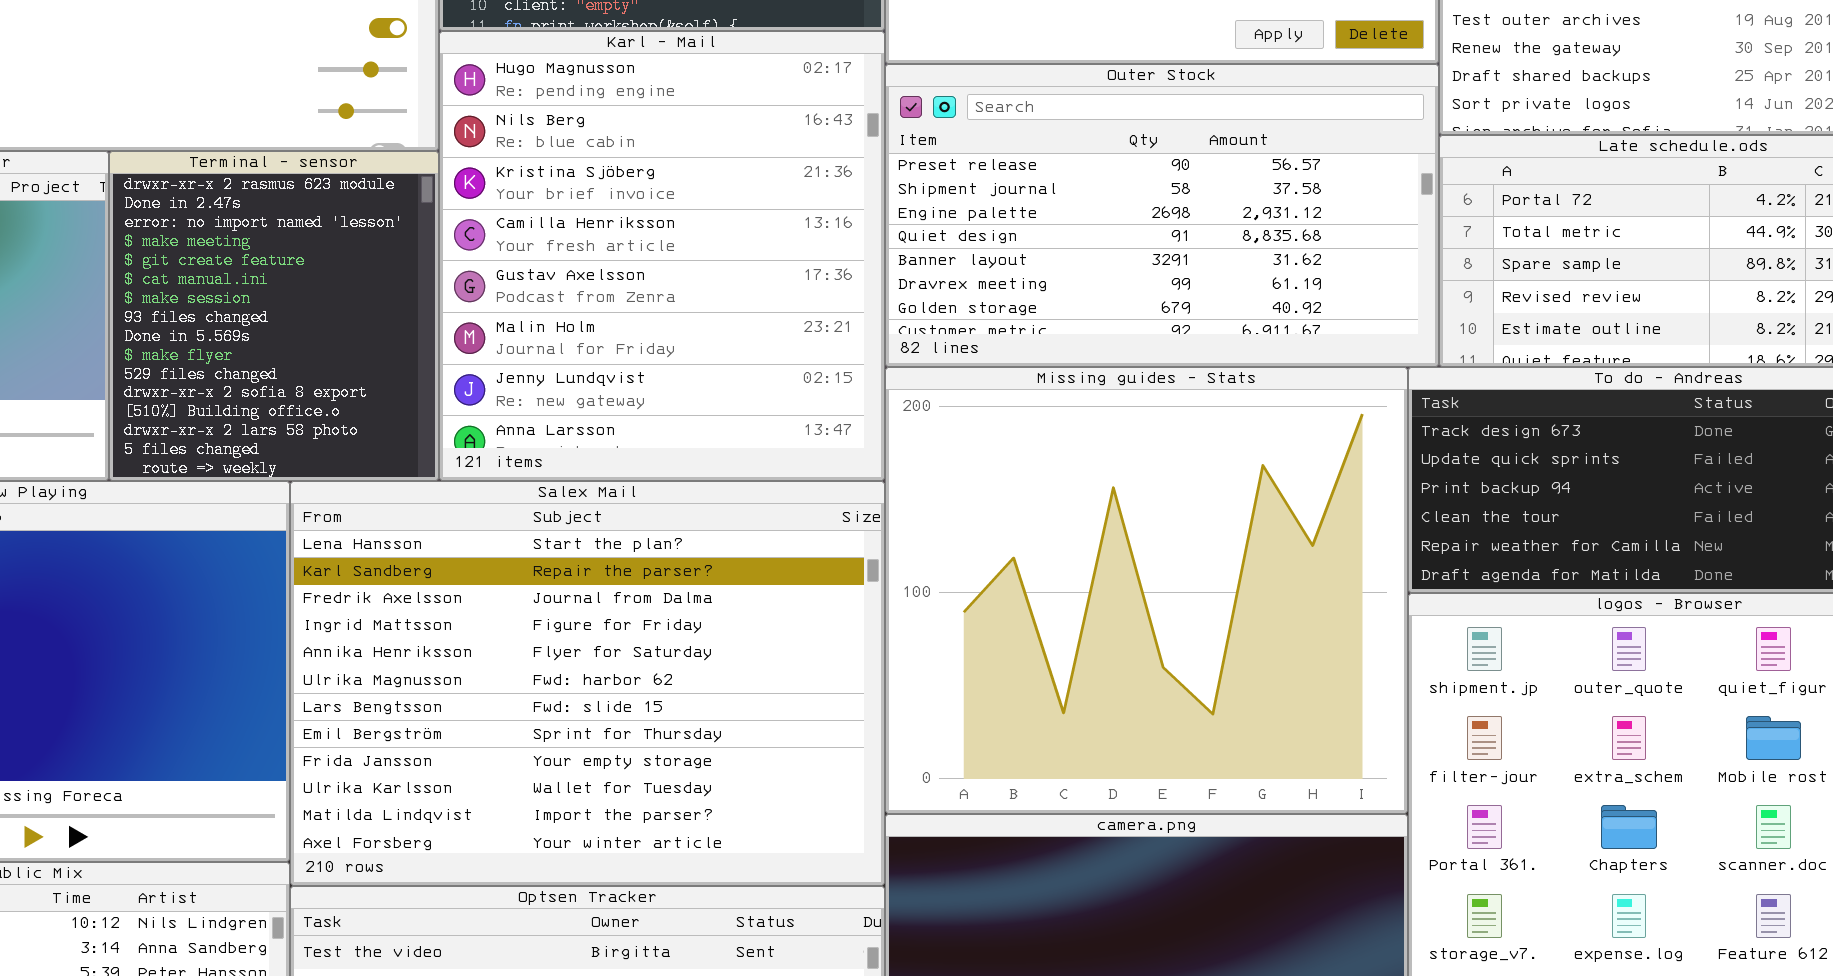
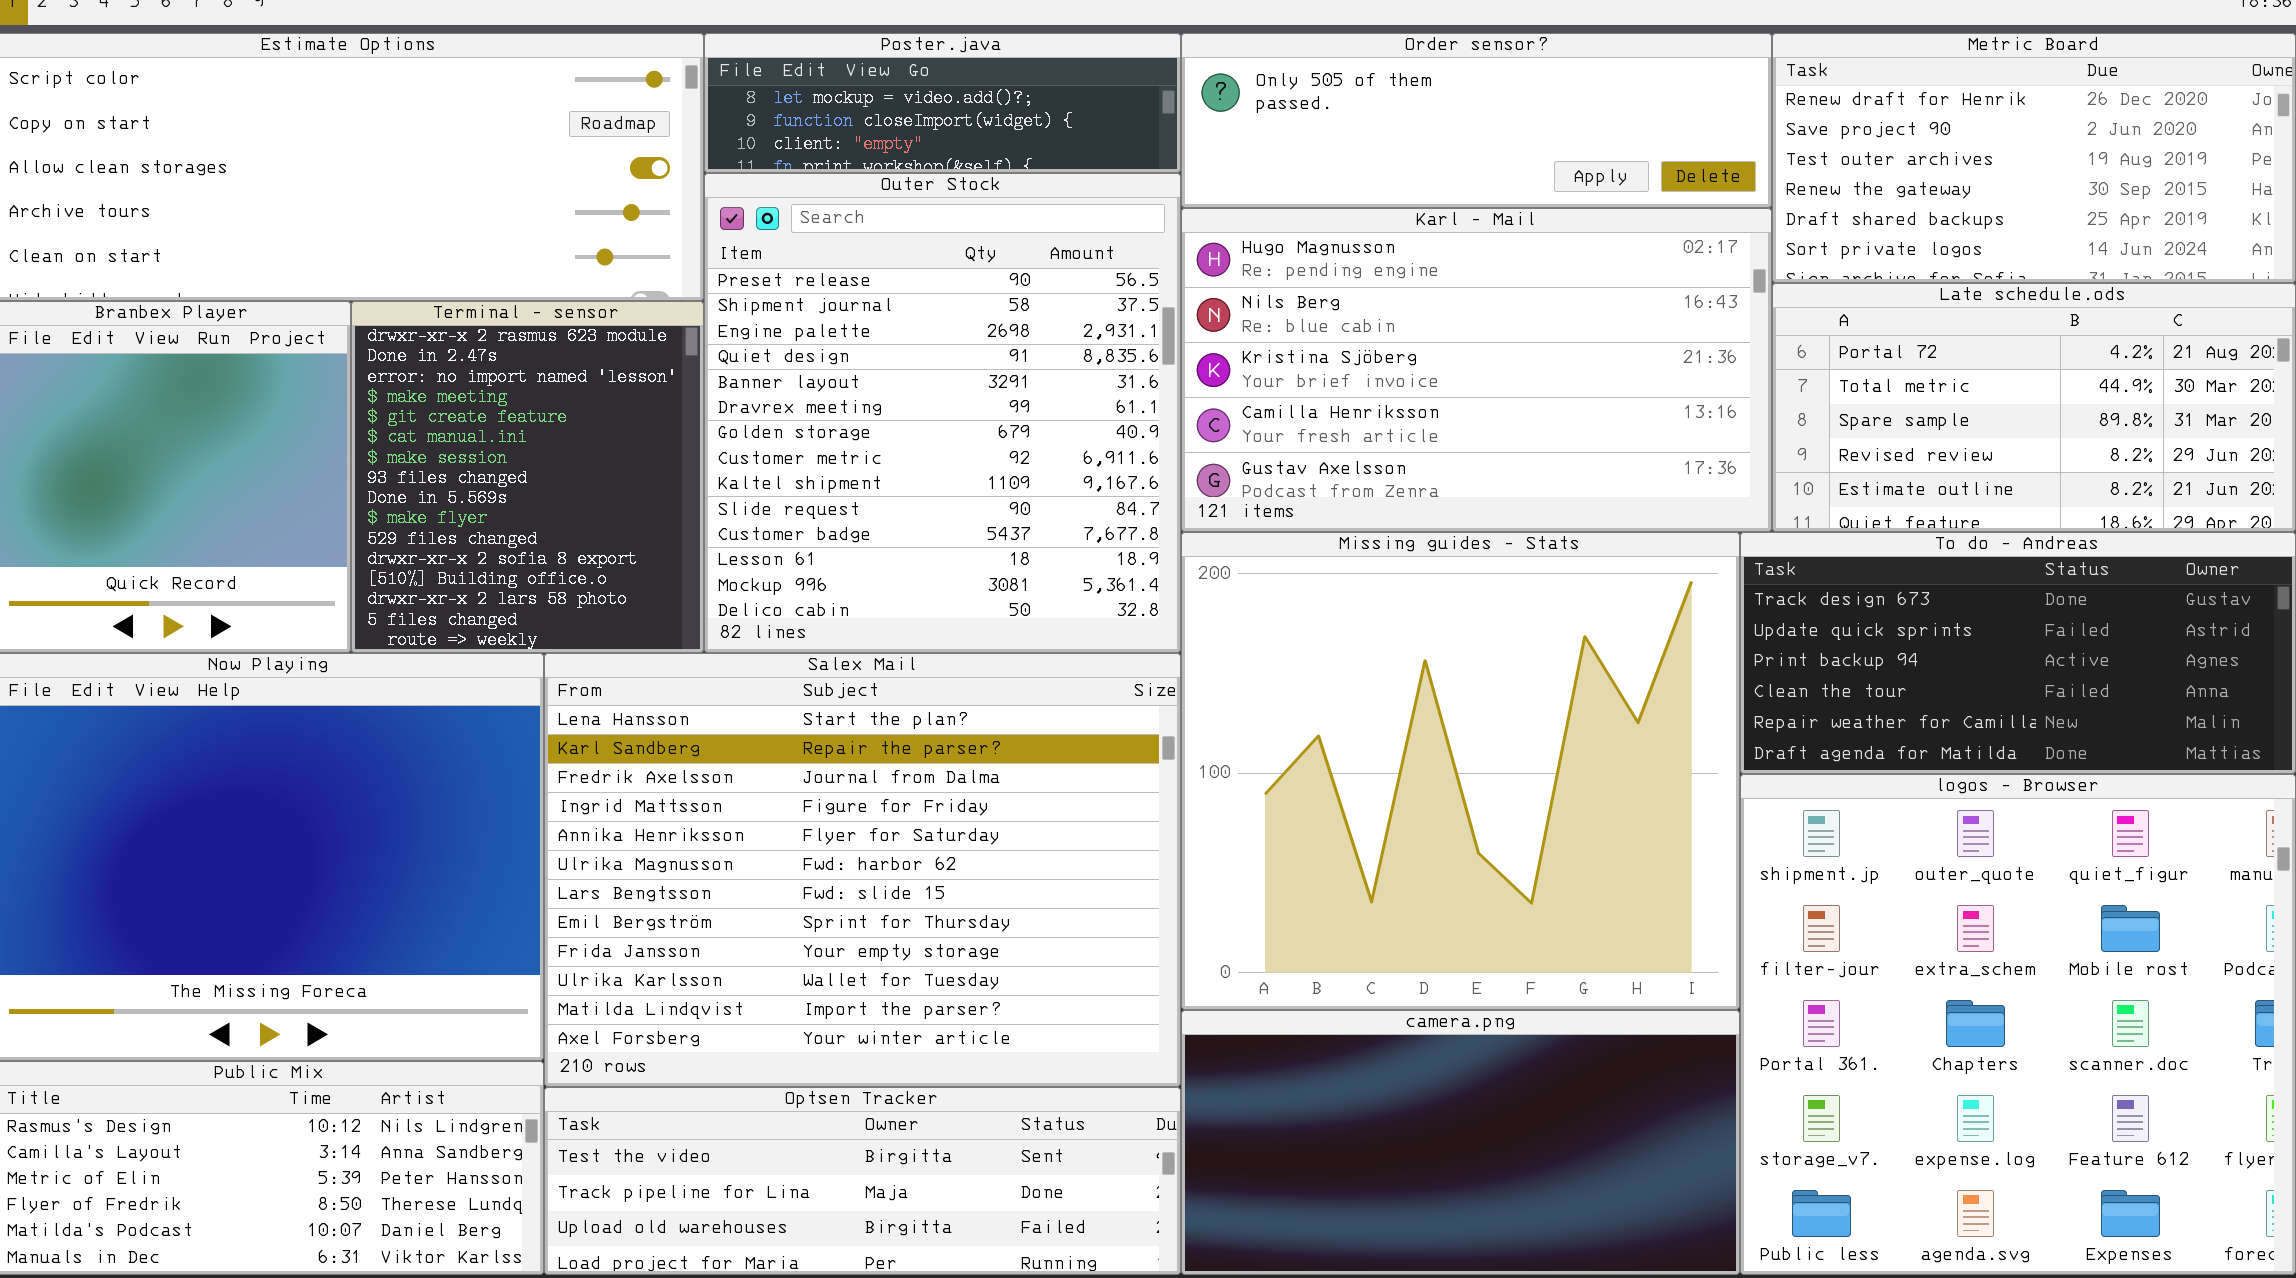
Karl - Mail: [439,31,885,481] -> [1181,208,1772,532], moved, resized
Outer Stock: [885,64,1439,367] -> [704,173,1181,653], moved, resized

